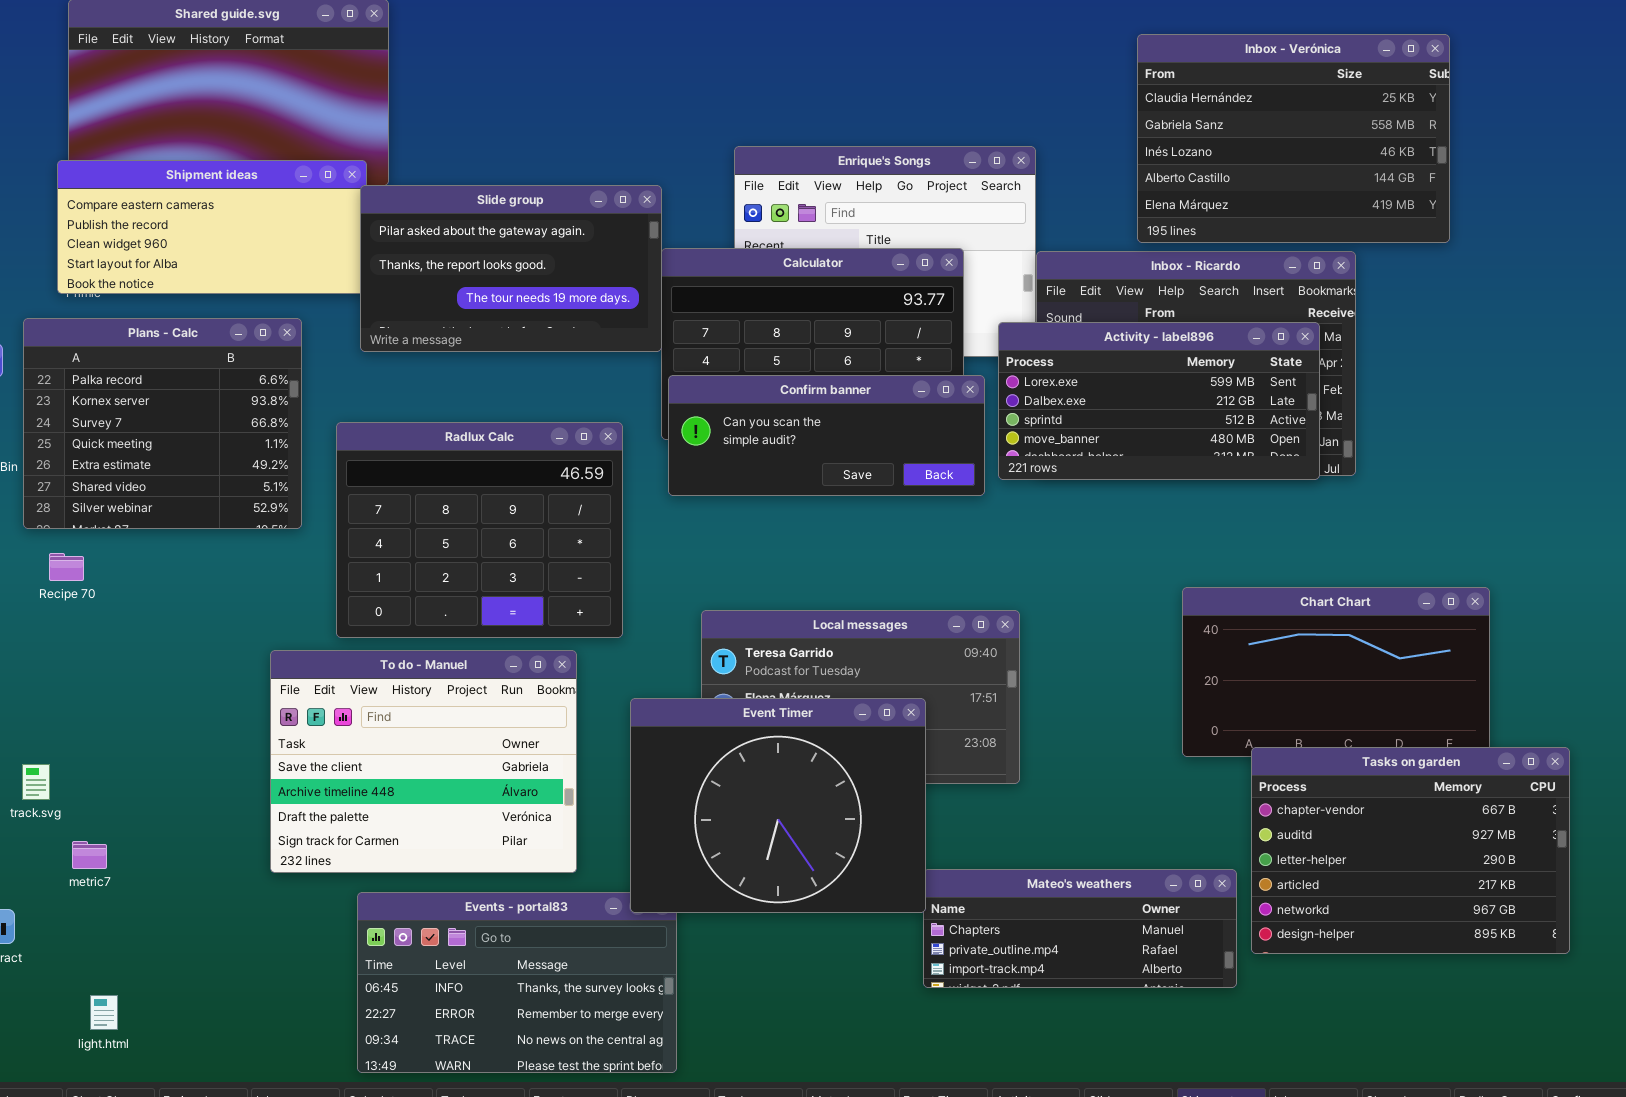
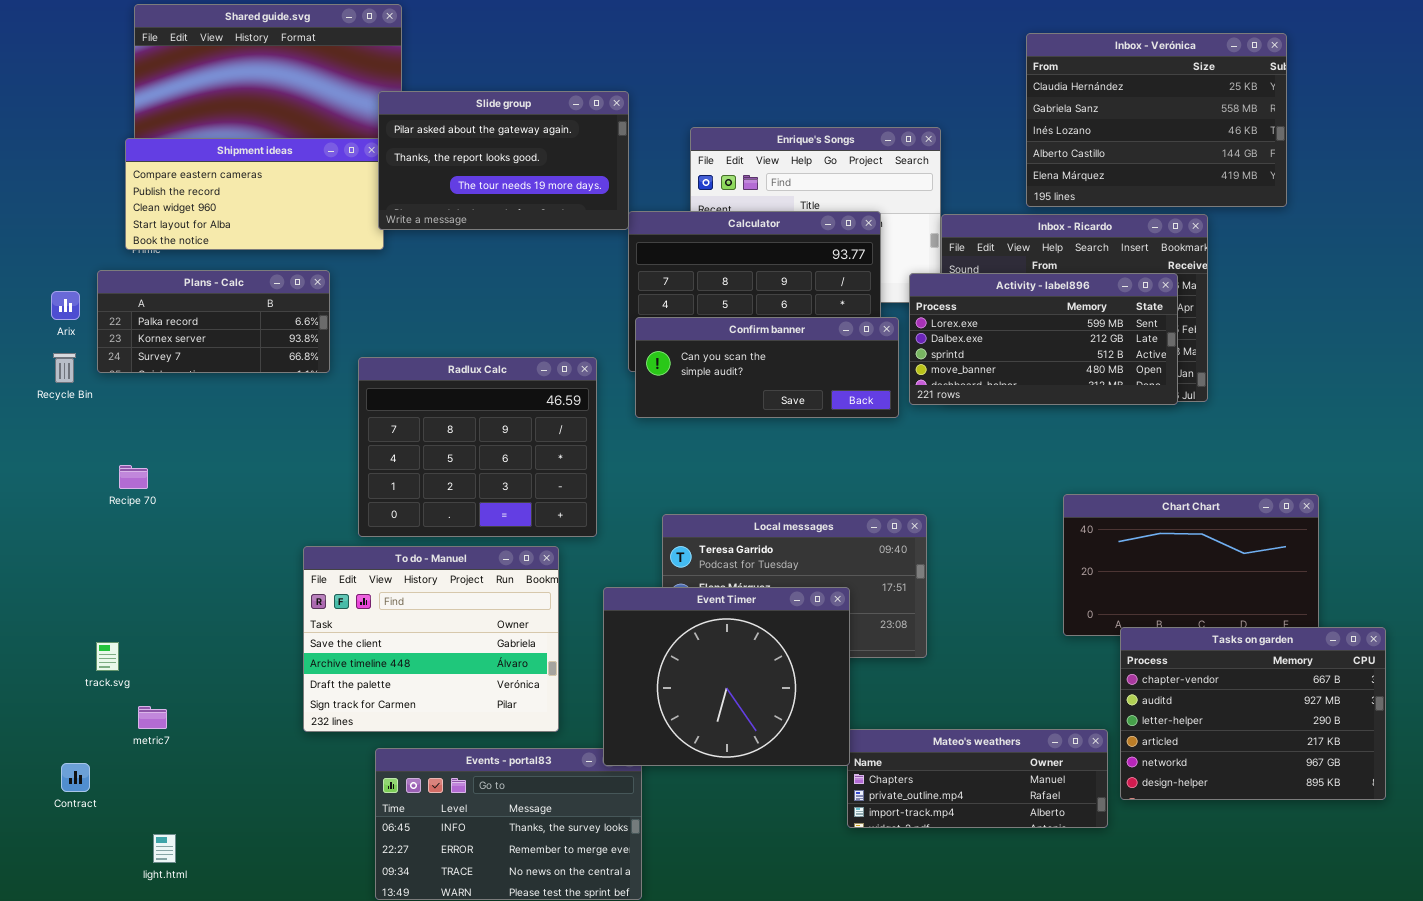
Slide group: [360,185,662,352] -> [378,91,629,230], moved
Plans - Calc: [23,318,302,529] -> [97,270,330,373], resized

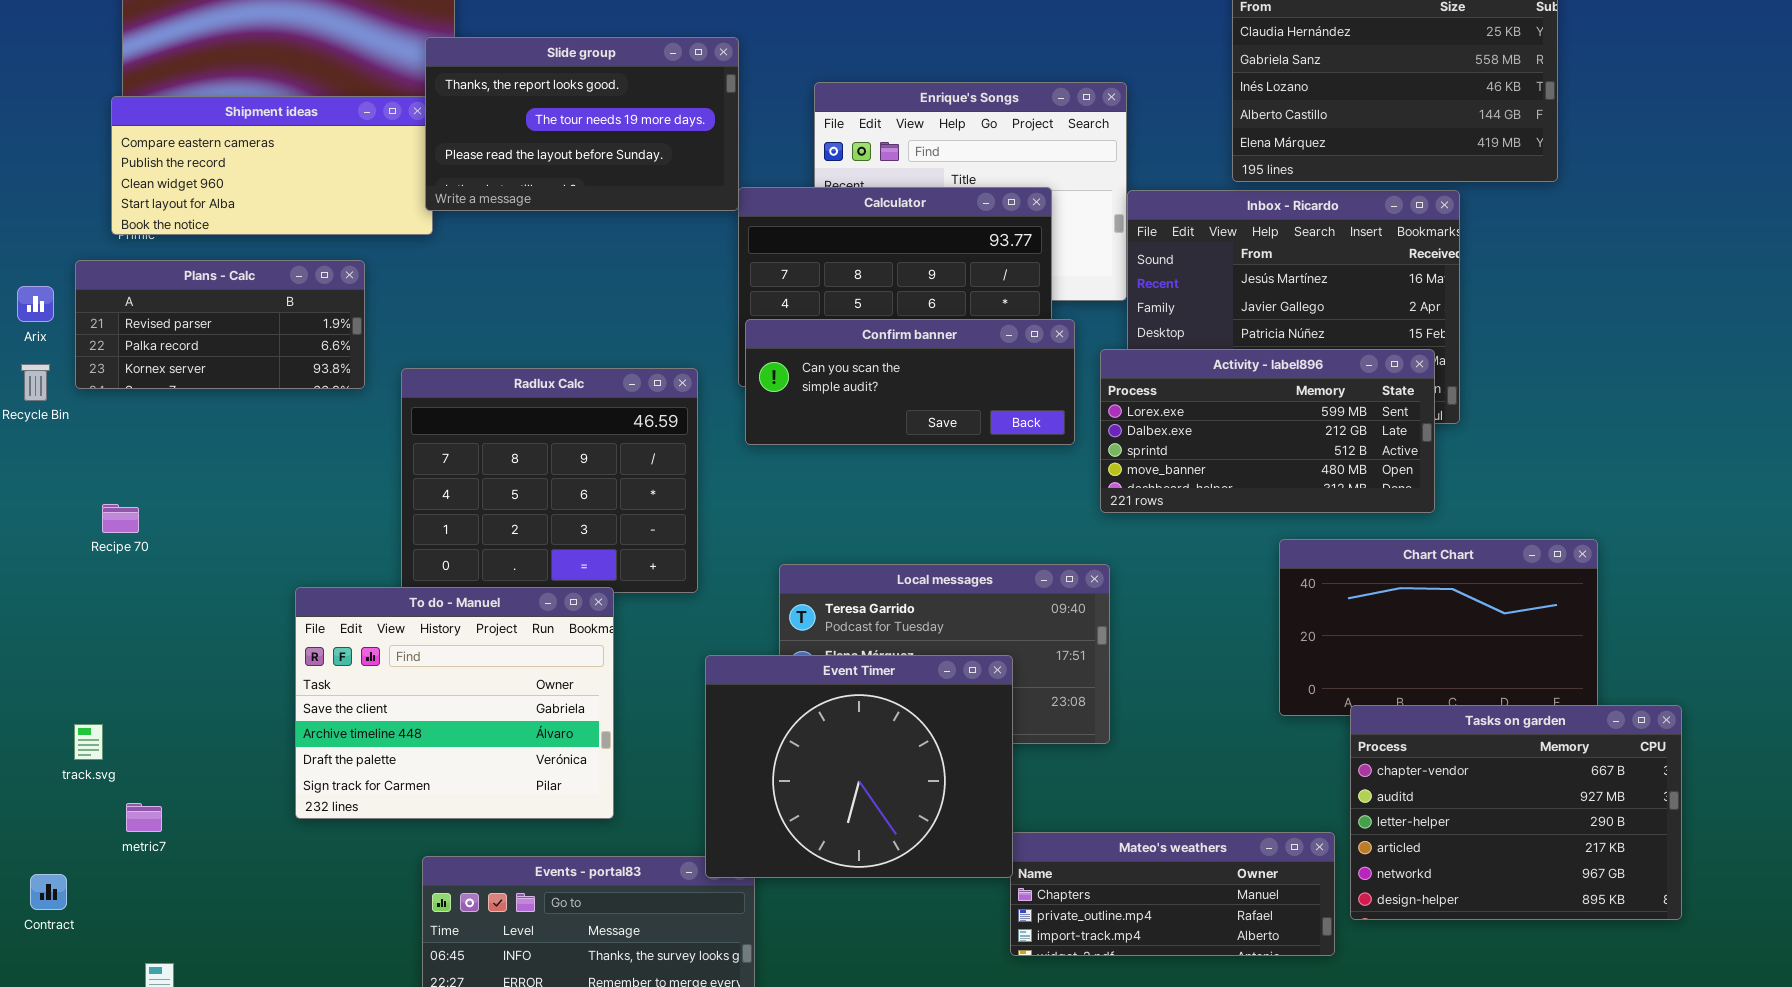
Slide group: [378,91,629,230] -> [425,37,739,211], scrolled down 1 row
Plans - Calc: [97,270,330,373] -> [75,260,365,389], scrolled up 1 row
Activity - label896: [909,273,1178,405] -> [1100,349,1435,513], moved
To do - Manuel: [303,546,559,732] -> [295,587,614,819], moved

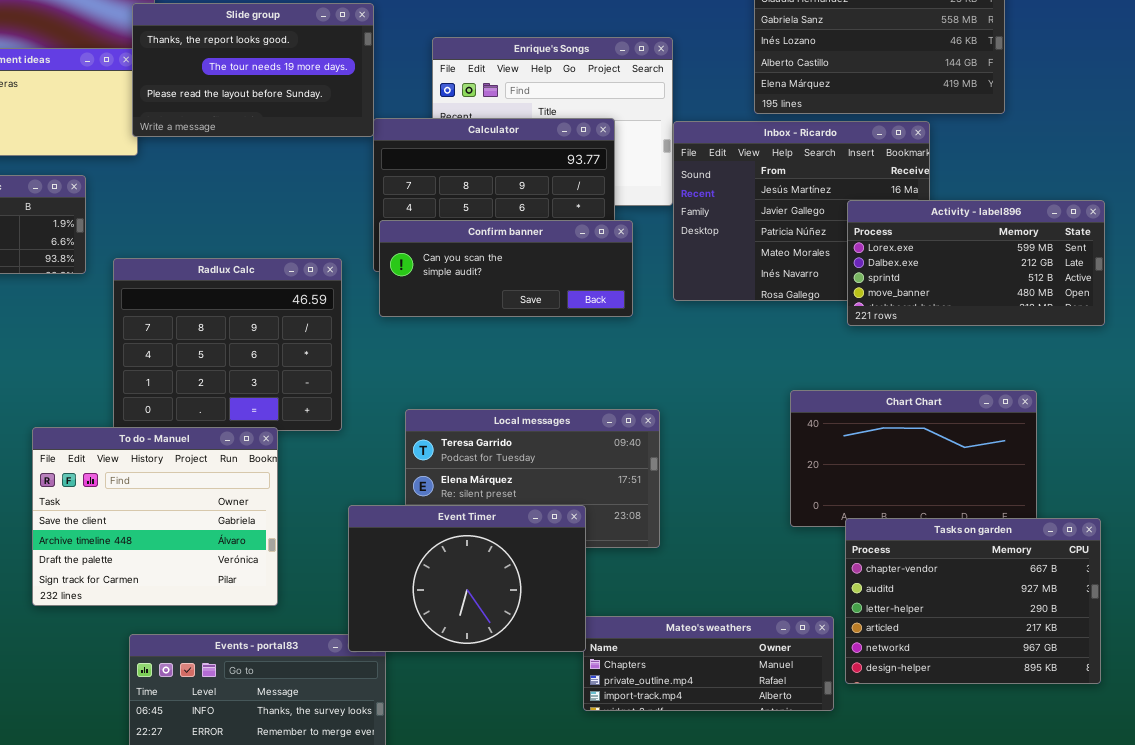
Activity - label896: [1100,349,1435,513] -> [847,200,1105,326], moved
Event Timer: [705,655,1013,878] -> [348,505,586,652], resized

